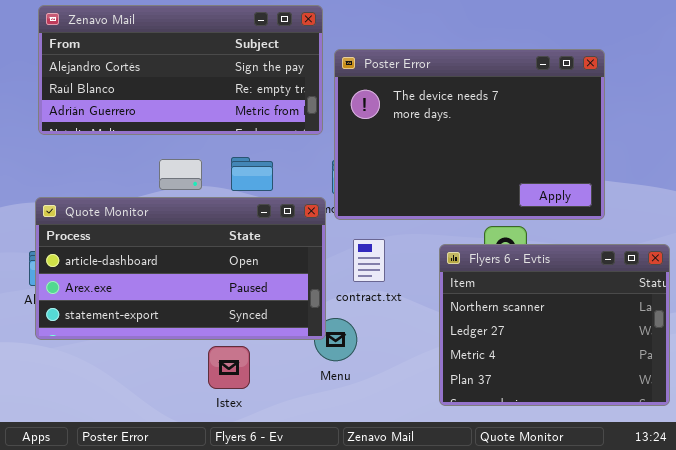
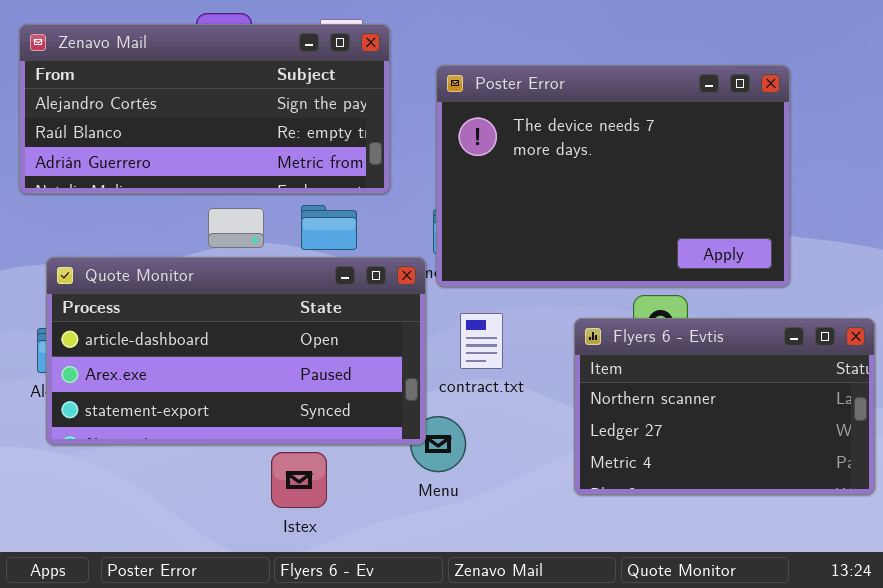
Zenavo Mail: [38,5,323,135] -> [19,24,390,194], moved
Flyers 6 - Evtis: [439,244,670,406] -> [574,318,875,495], resized

